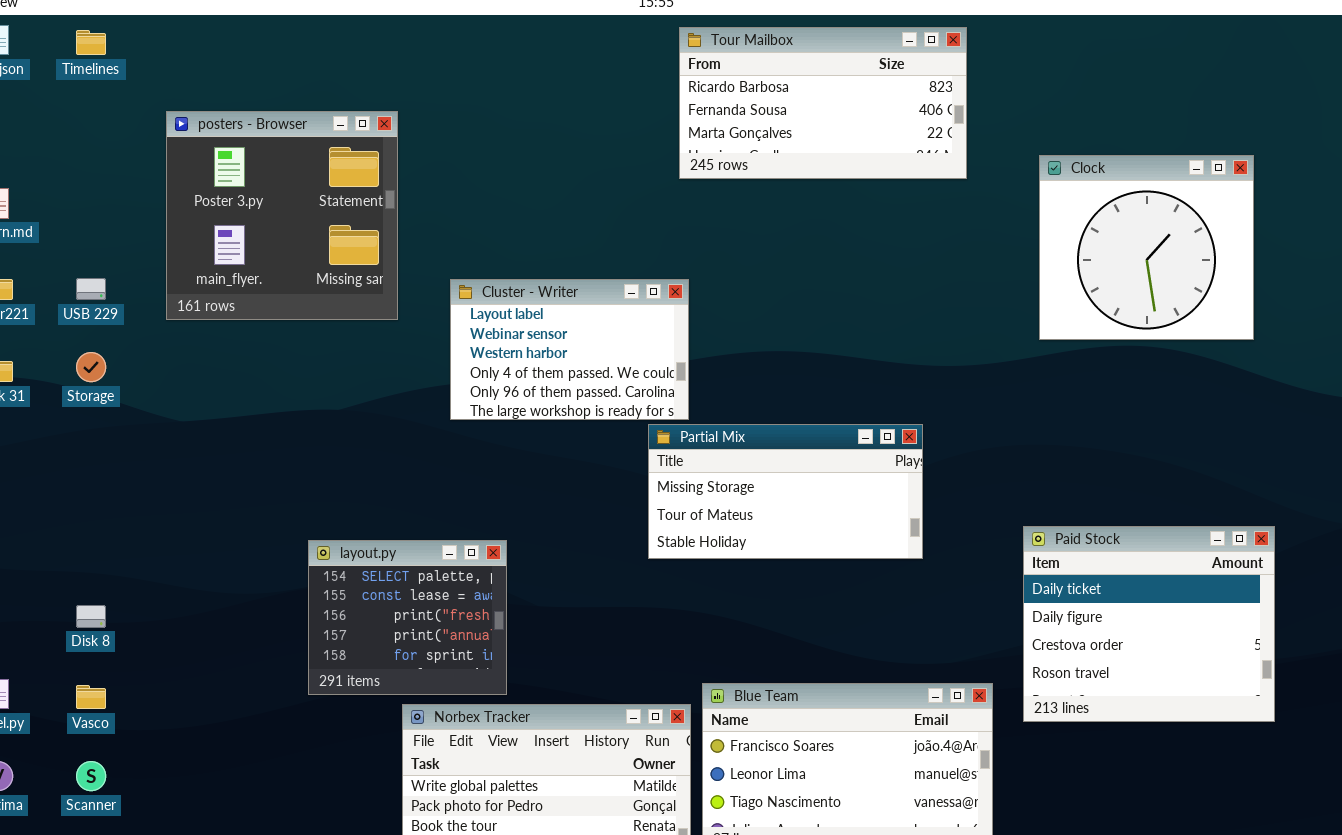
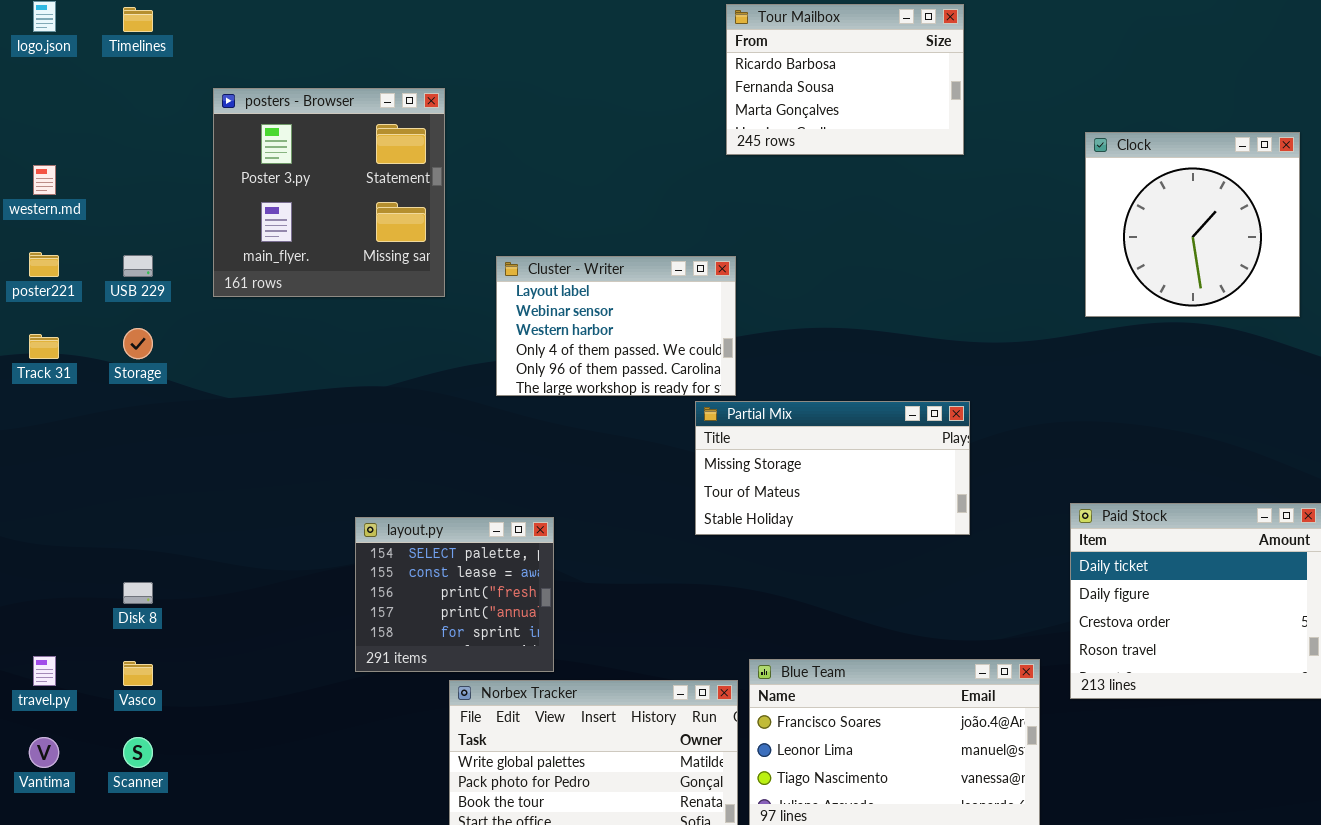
Tour Mailbox: [679,27,967,179] -> [726,4,964,155], resized

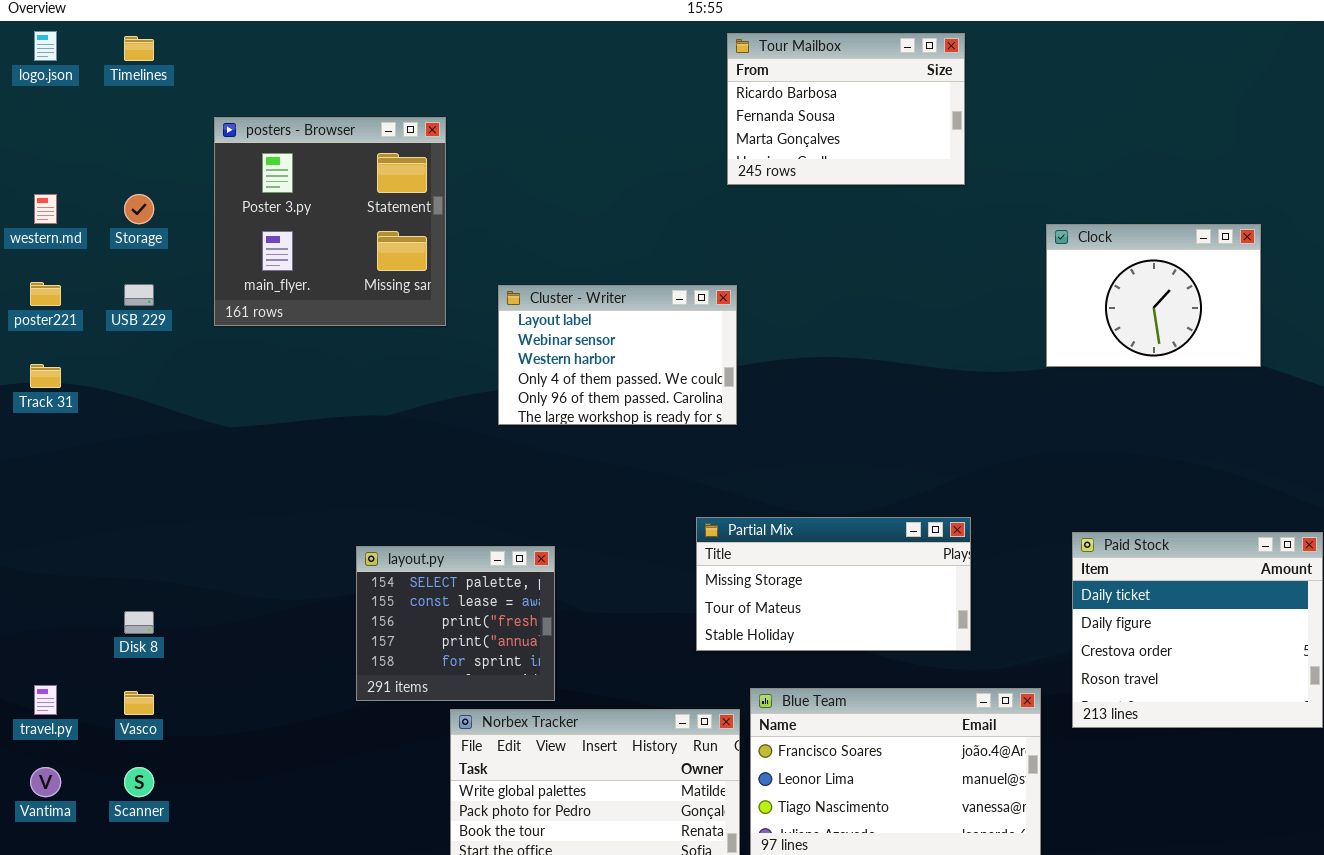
Clock: [1085,132,1300,317] -> [1046,224,1261,367], moved, resized
Storage: [123,328,153,359] -> [124,194,154,224], moved
Partial Mix: [695,401,970,535] -> [696,517,971,651], moved

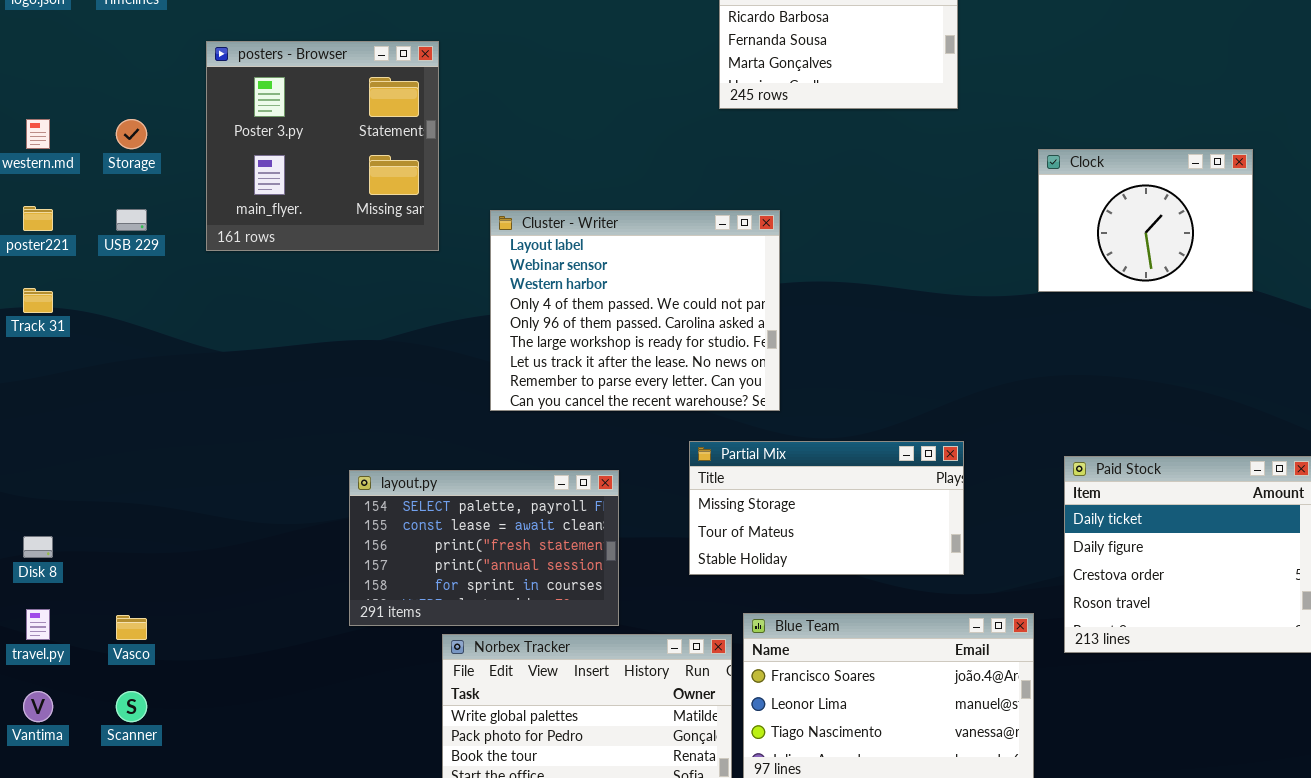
Cluster - Writer: [498,285,737,425] -> [490,210,780,411], resized
layout.py: [356,546,555,701] -> [349,470,619,626], resized
Disk 8: [124,611,154,634] -> [23,536,53,558], moved

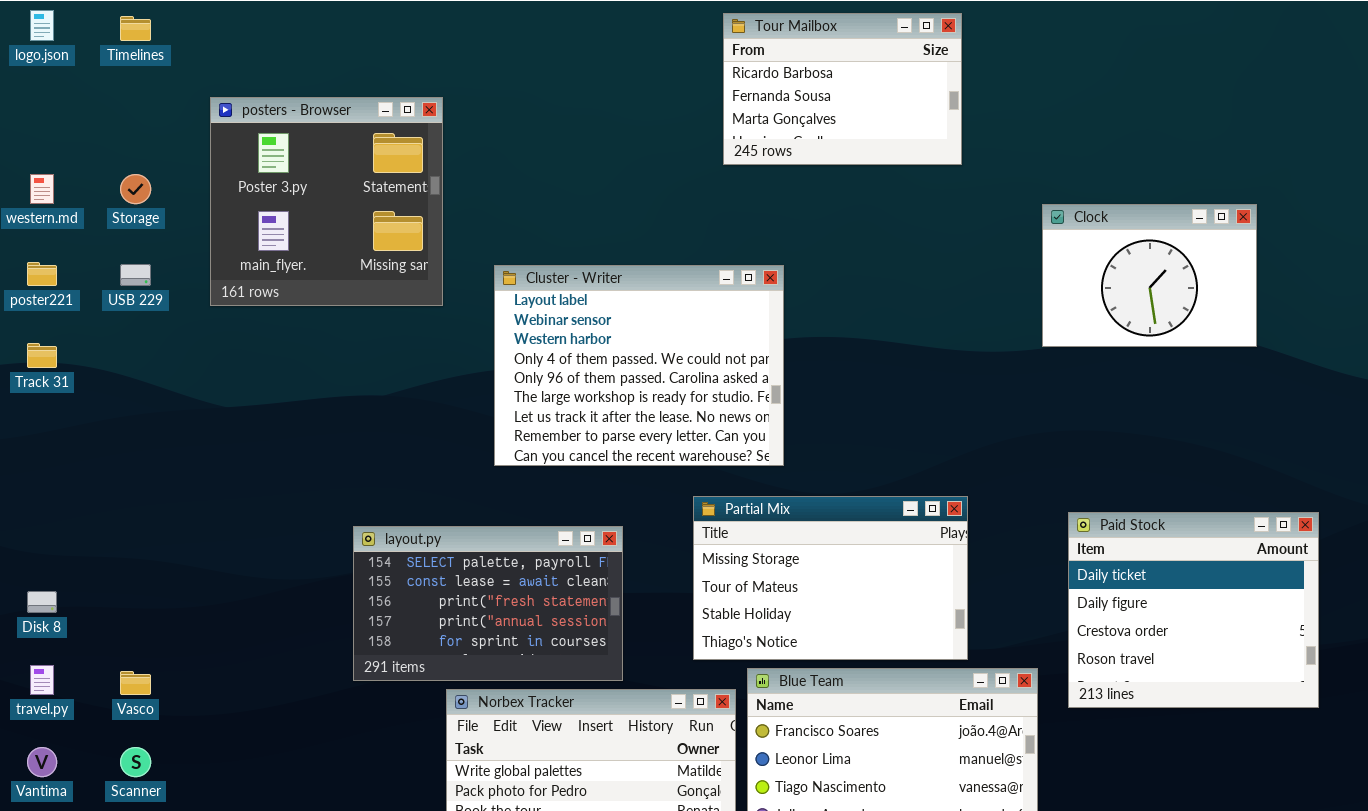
Partial Mix: [689,441,964,575] -> [693,496,968,660], resized

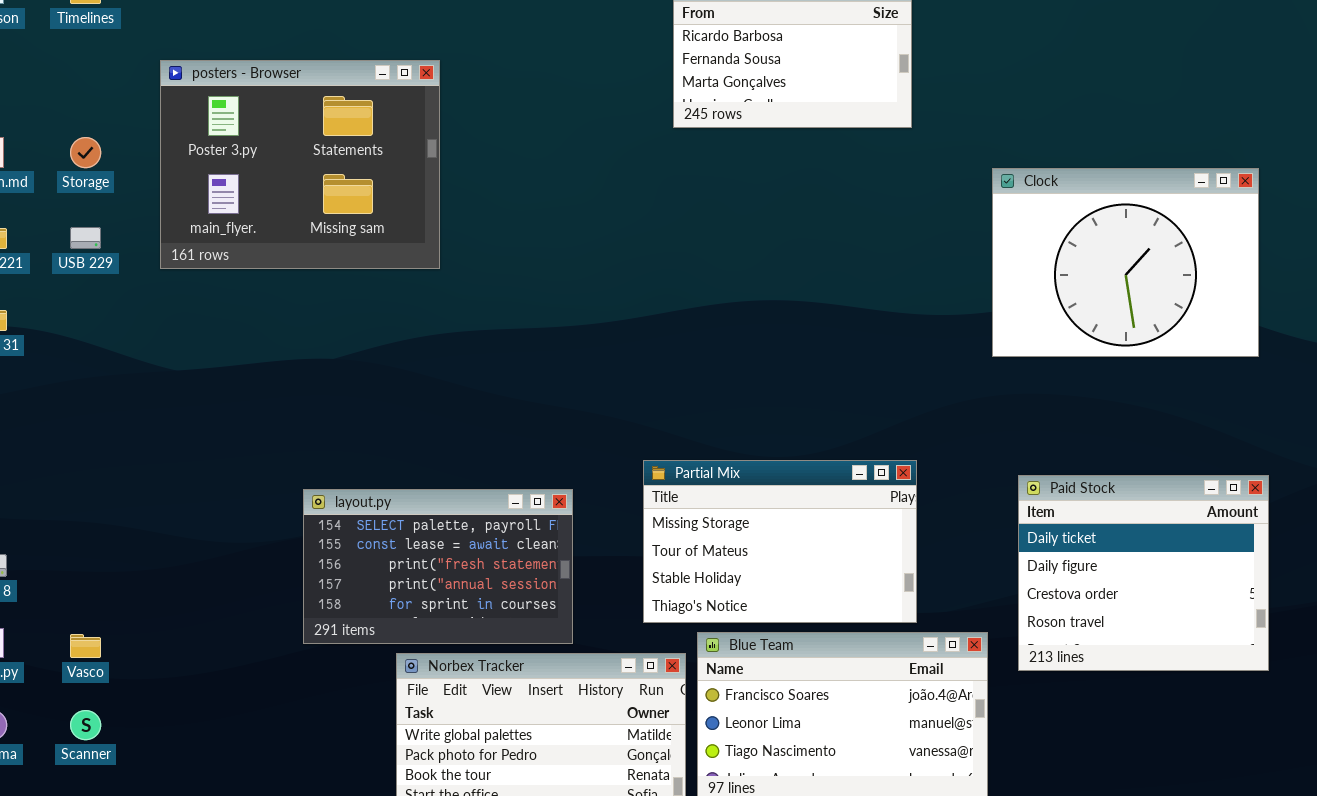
posters - Browser: [210,97,443,306] -> [160,60,440,269], resized
Clock: [1042,204,1257,347] -> [992,168,1259,357], resized
Cluster - Writer: [494,265,784,466] -> none, closed

